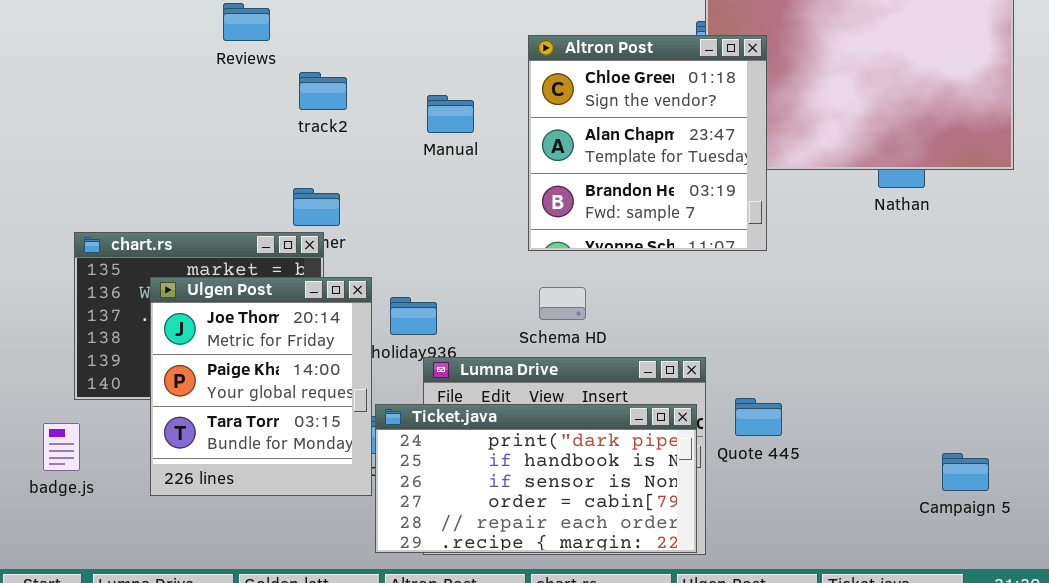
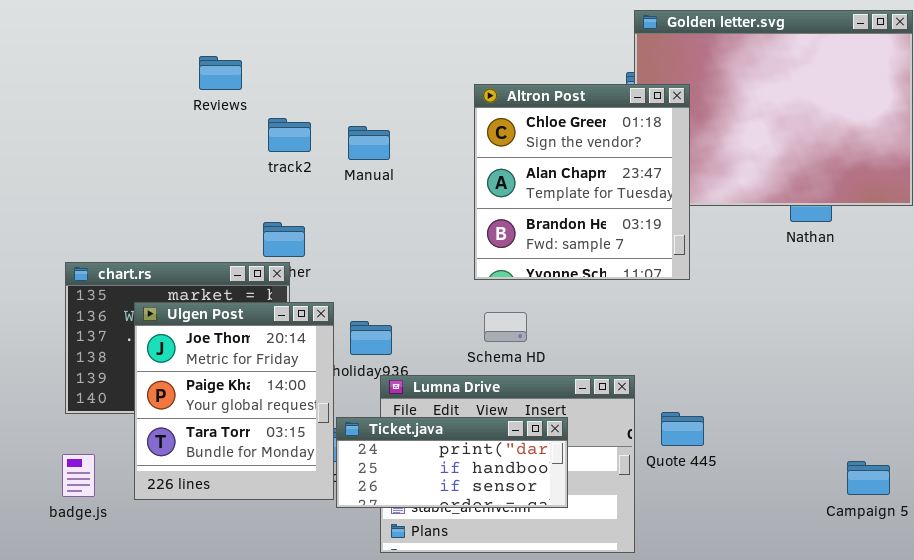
Manual: [427,95,474,133] -> [348,126,390,160], moved
Ticket.java: [375,404,697,553] -> [336,417,568,508], resized
badge.js: [43,423,80,471] -> [62,454,95,497], moved

